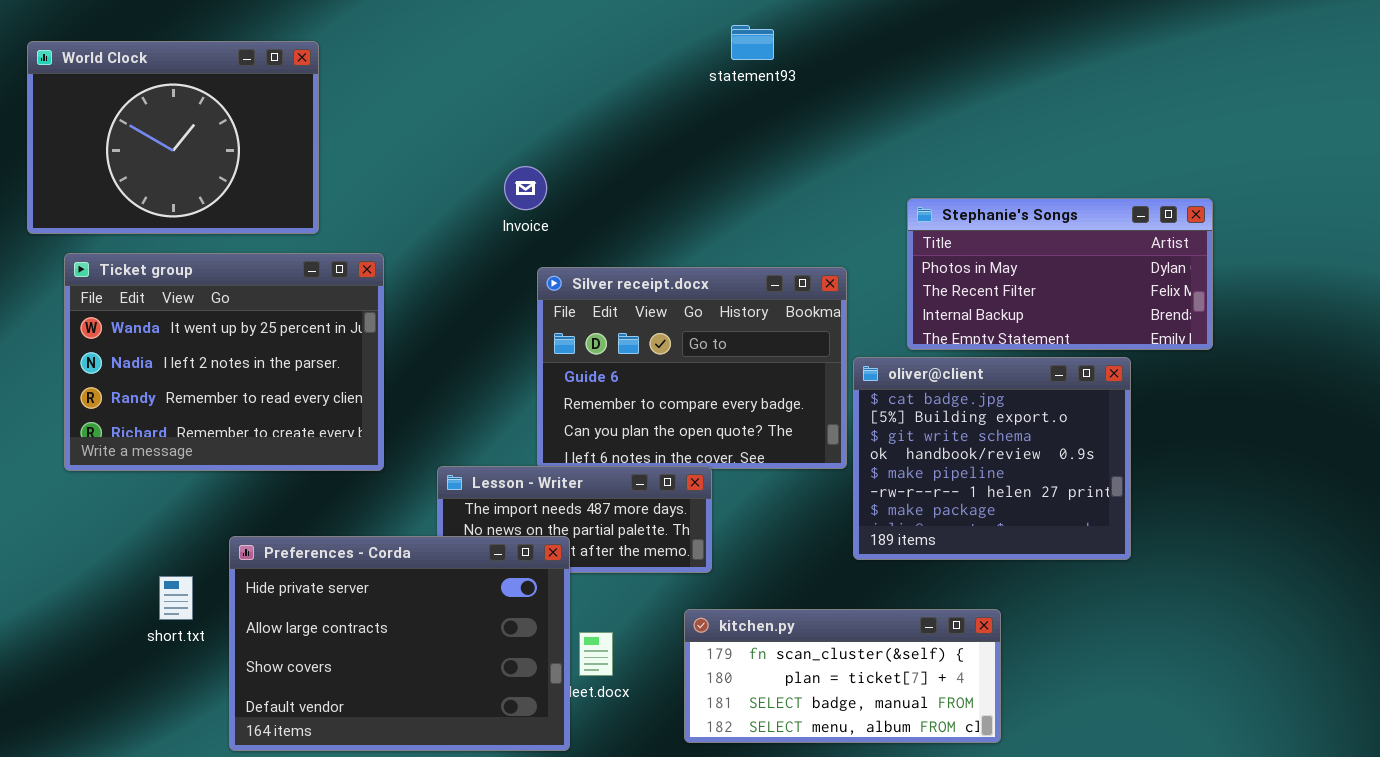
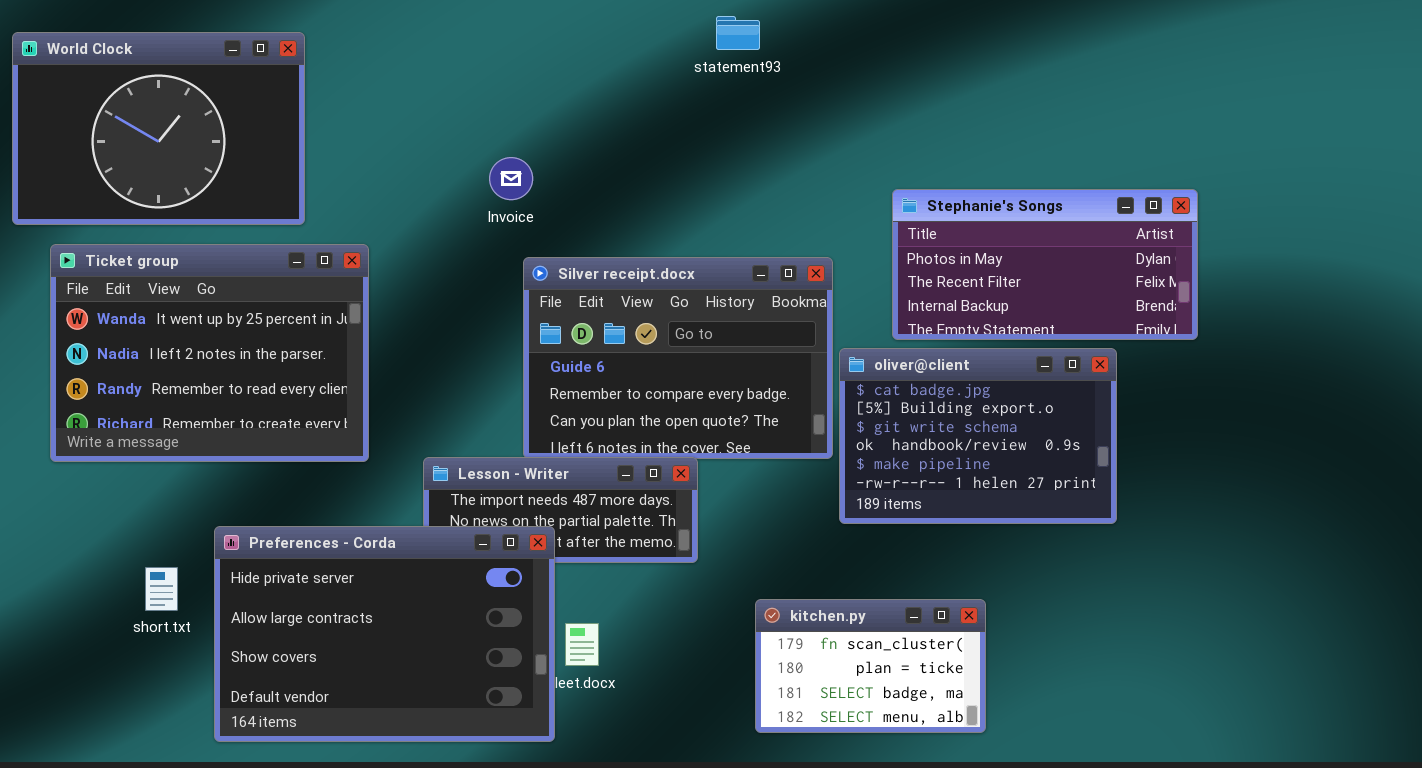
oliver@client: [853,357,1131,560] -> [839,348,1117,524], resized
kitchen.py: [684,609,1001,743] -> [755,599,986,733], resized

